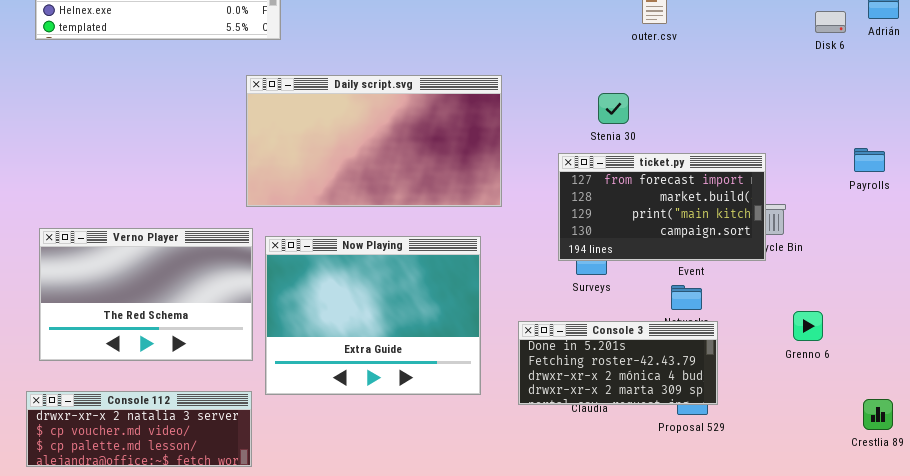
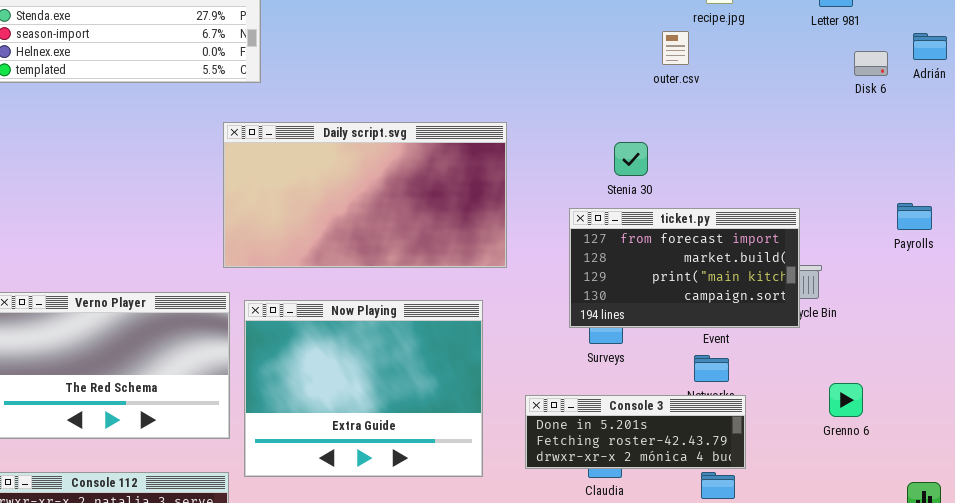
Console 3: [518,321,718,405] -> [525,395,746,469], resized

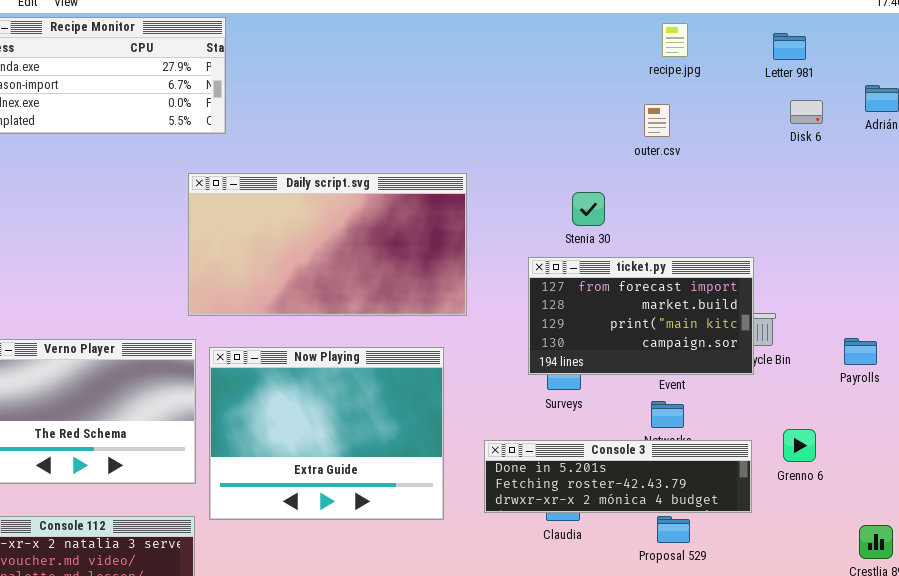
outer.csv: [662,31,689,65] -> [644,104,670,137], moved
Disk 6: [854,51,888,76] -> [790,100,823,124], moved
Payrolls: [897,203,932,230] -> [844,338,877,365], moved
Console 3: [525,395,746,469] -> [484,440,752,513], resized

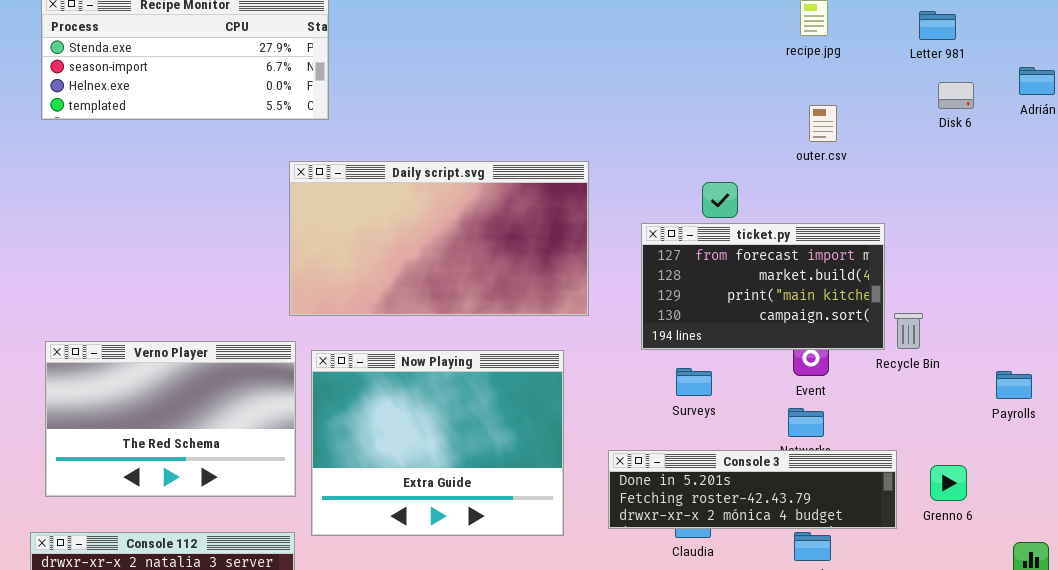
outer.csv: [644,104,670,137] -> [809,105,837,142], moved
ticket.py: [528,257,754,375] -> [641,223,885,350], moved
Payrolls: [844,338,877,365] -> [996,371,1032,399], moved
Grenno 6: [783,429,816,462] -> [930,465,967,501], moved

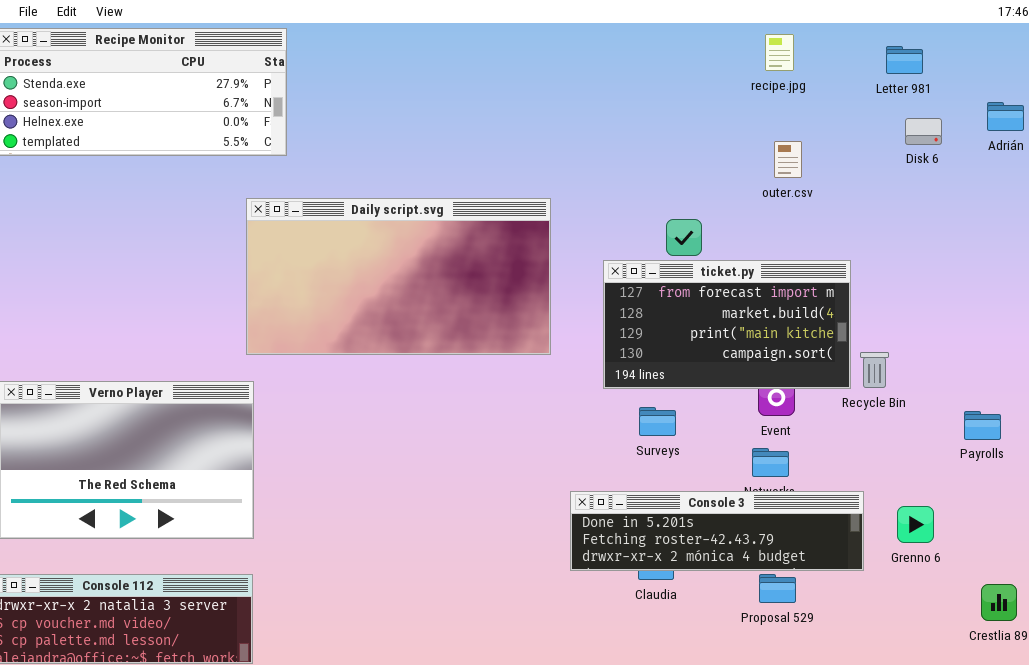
Now Playing: [311,350,564,536] -> none, closed

